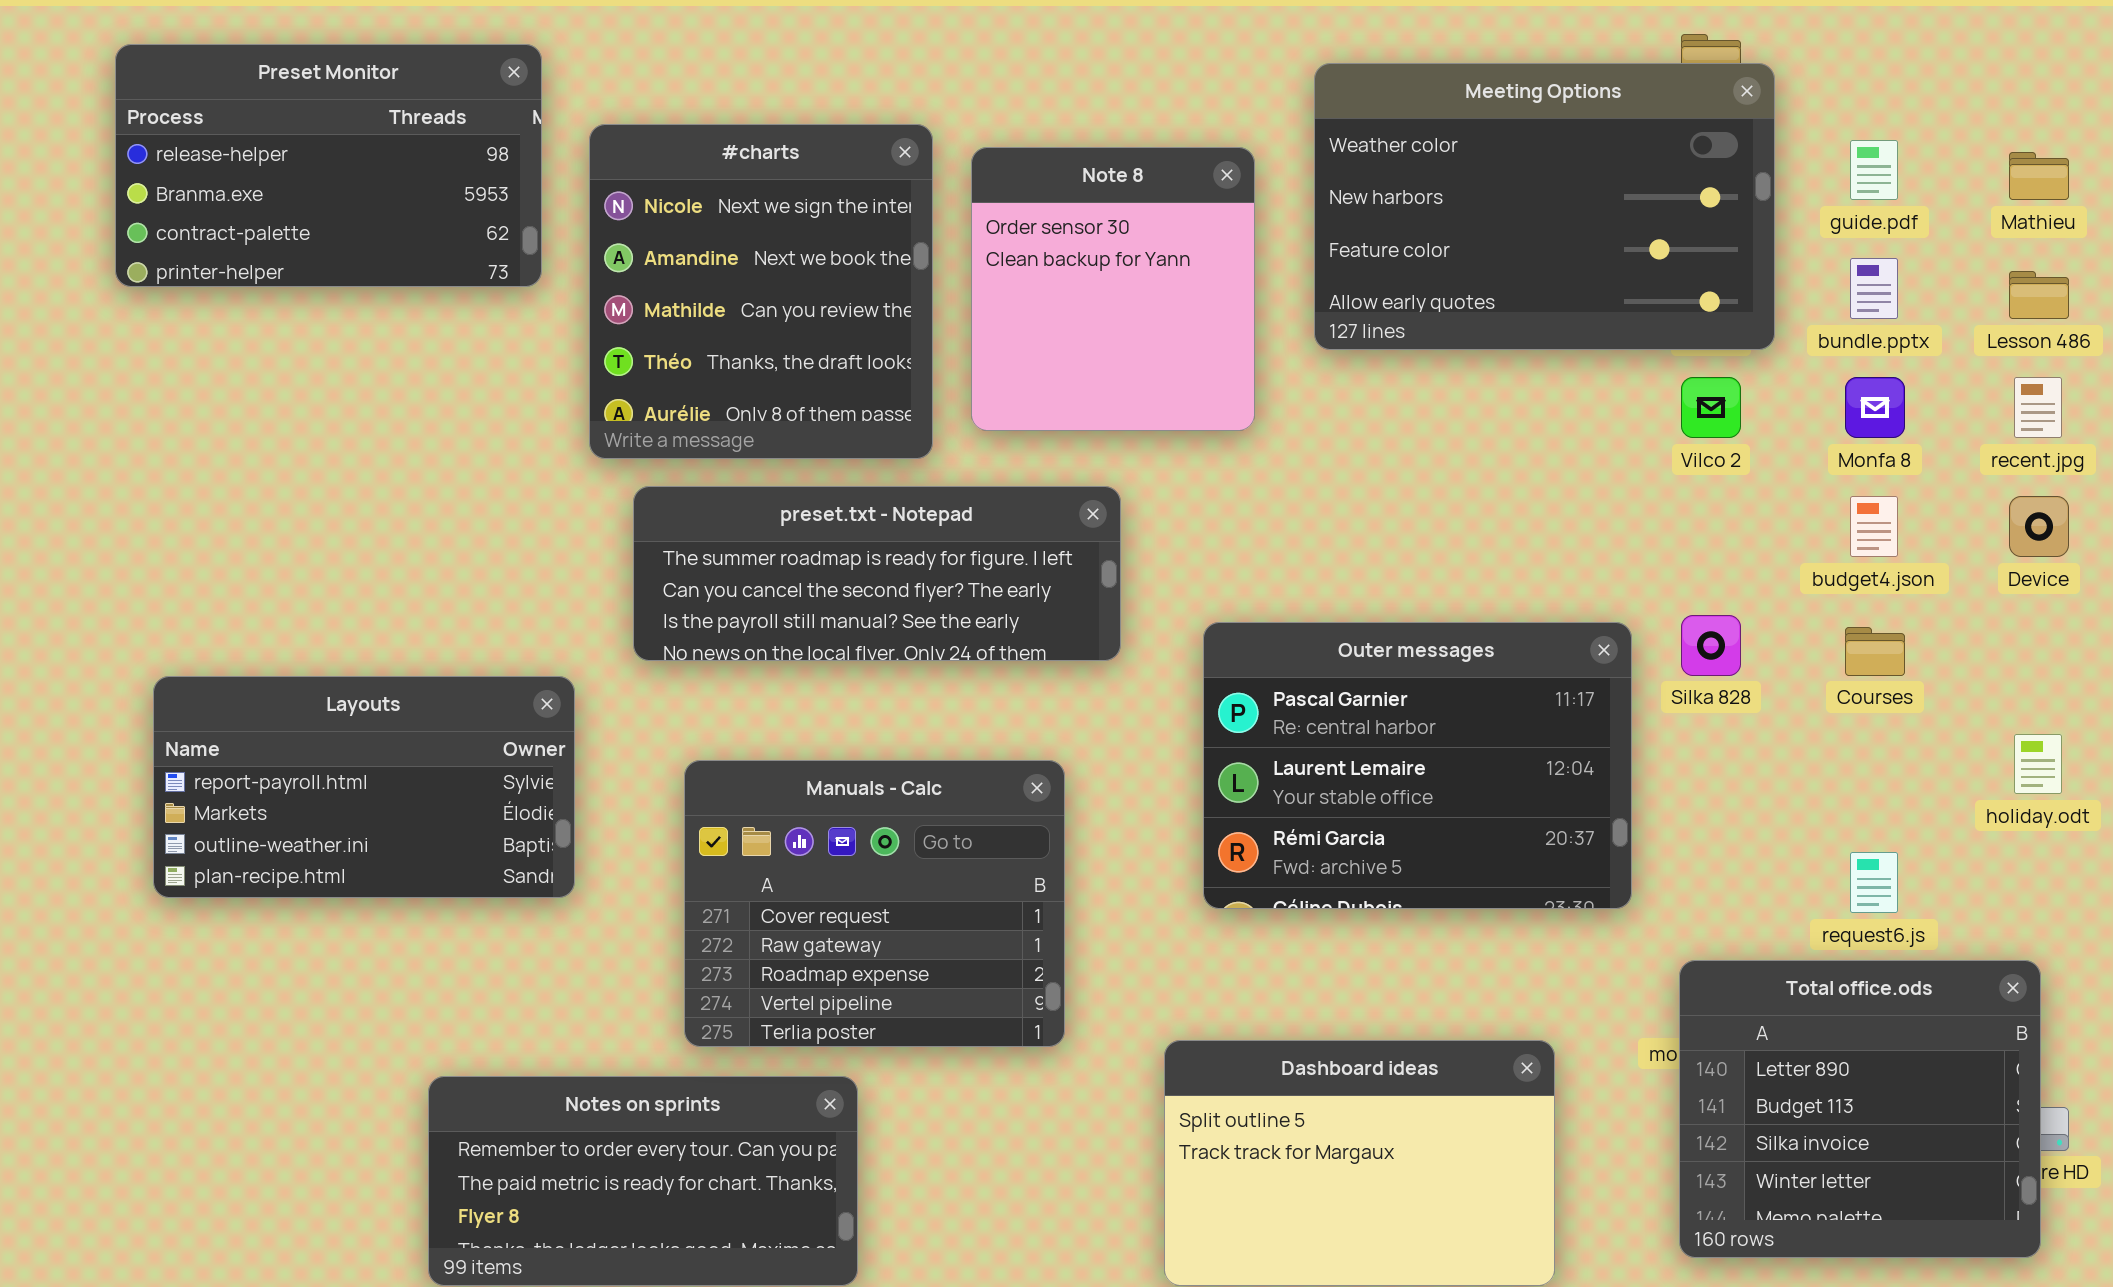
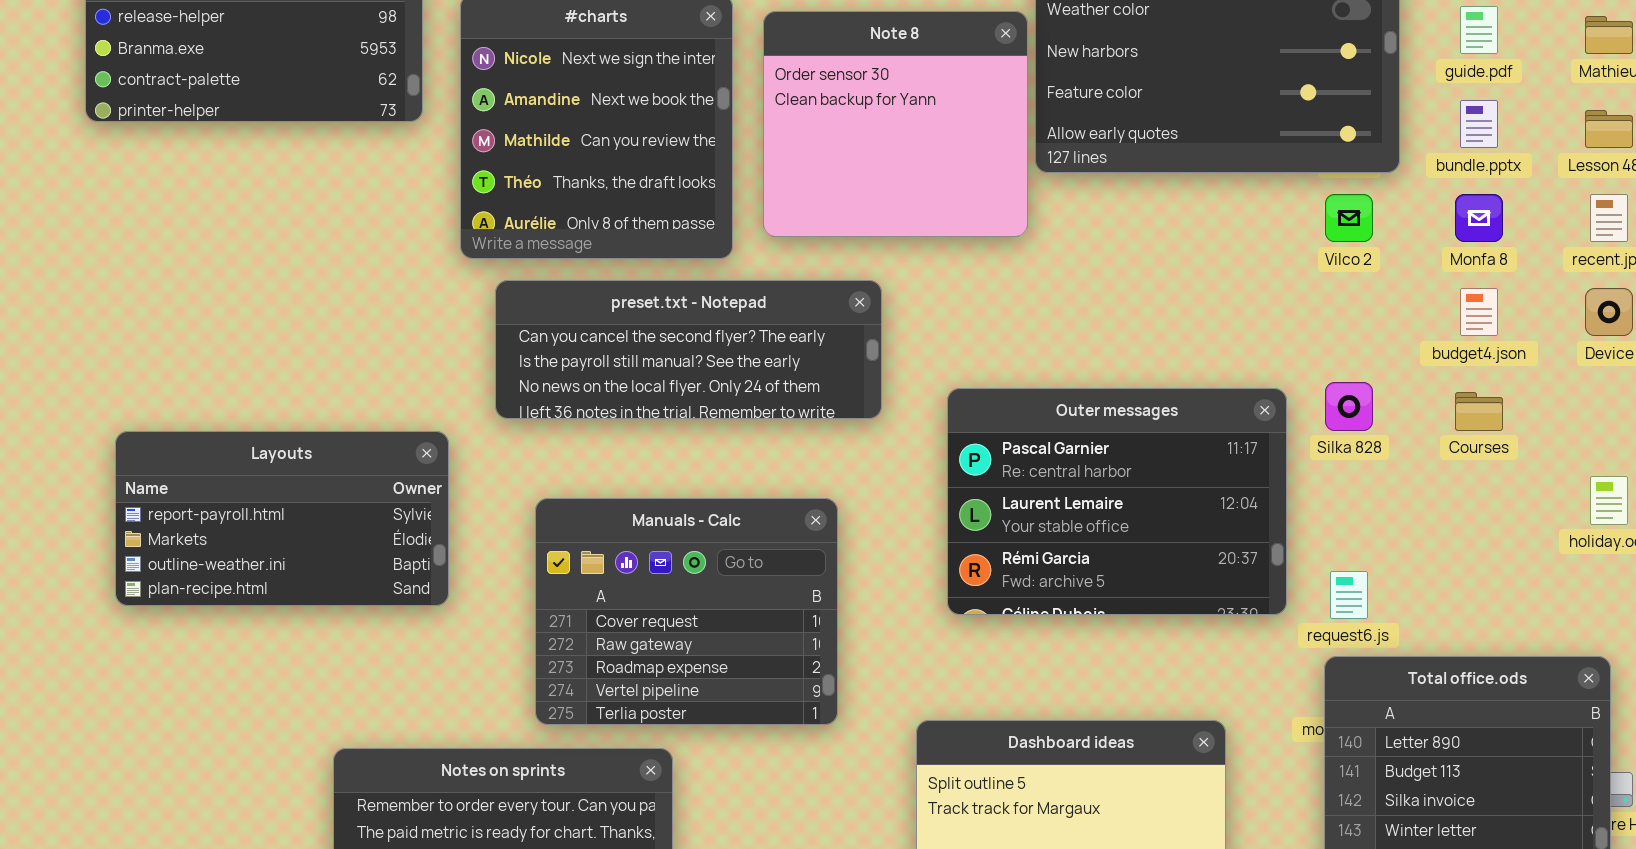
Note 8: [971,147,1255,431] -> [763,11,1028,237], resized
preset.txt - Notepad: [633,486,1121,661] -> [495,280,882,419], scrolled down 1 row
request6.js: [1850,852,1898,913] -> [1330,571,1368,619], moved

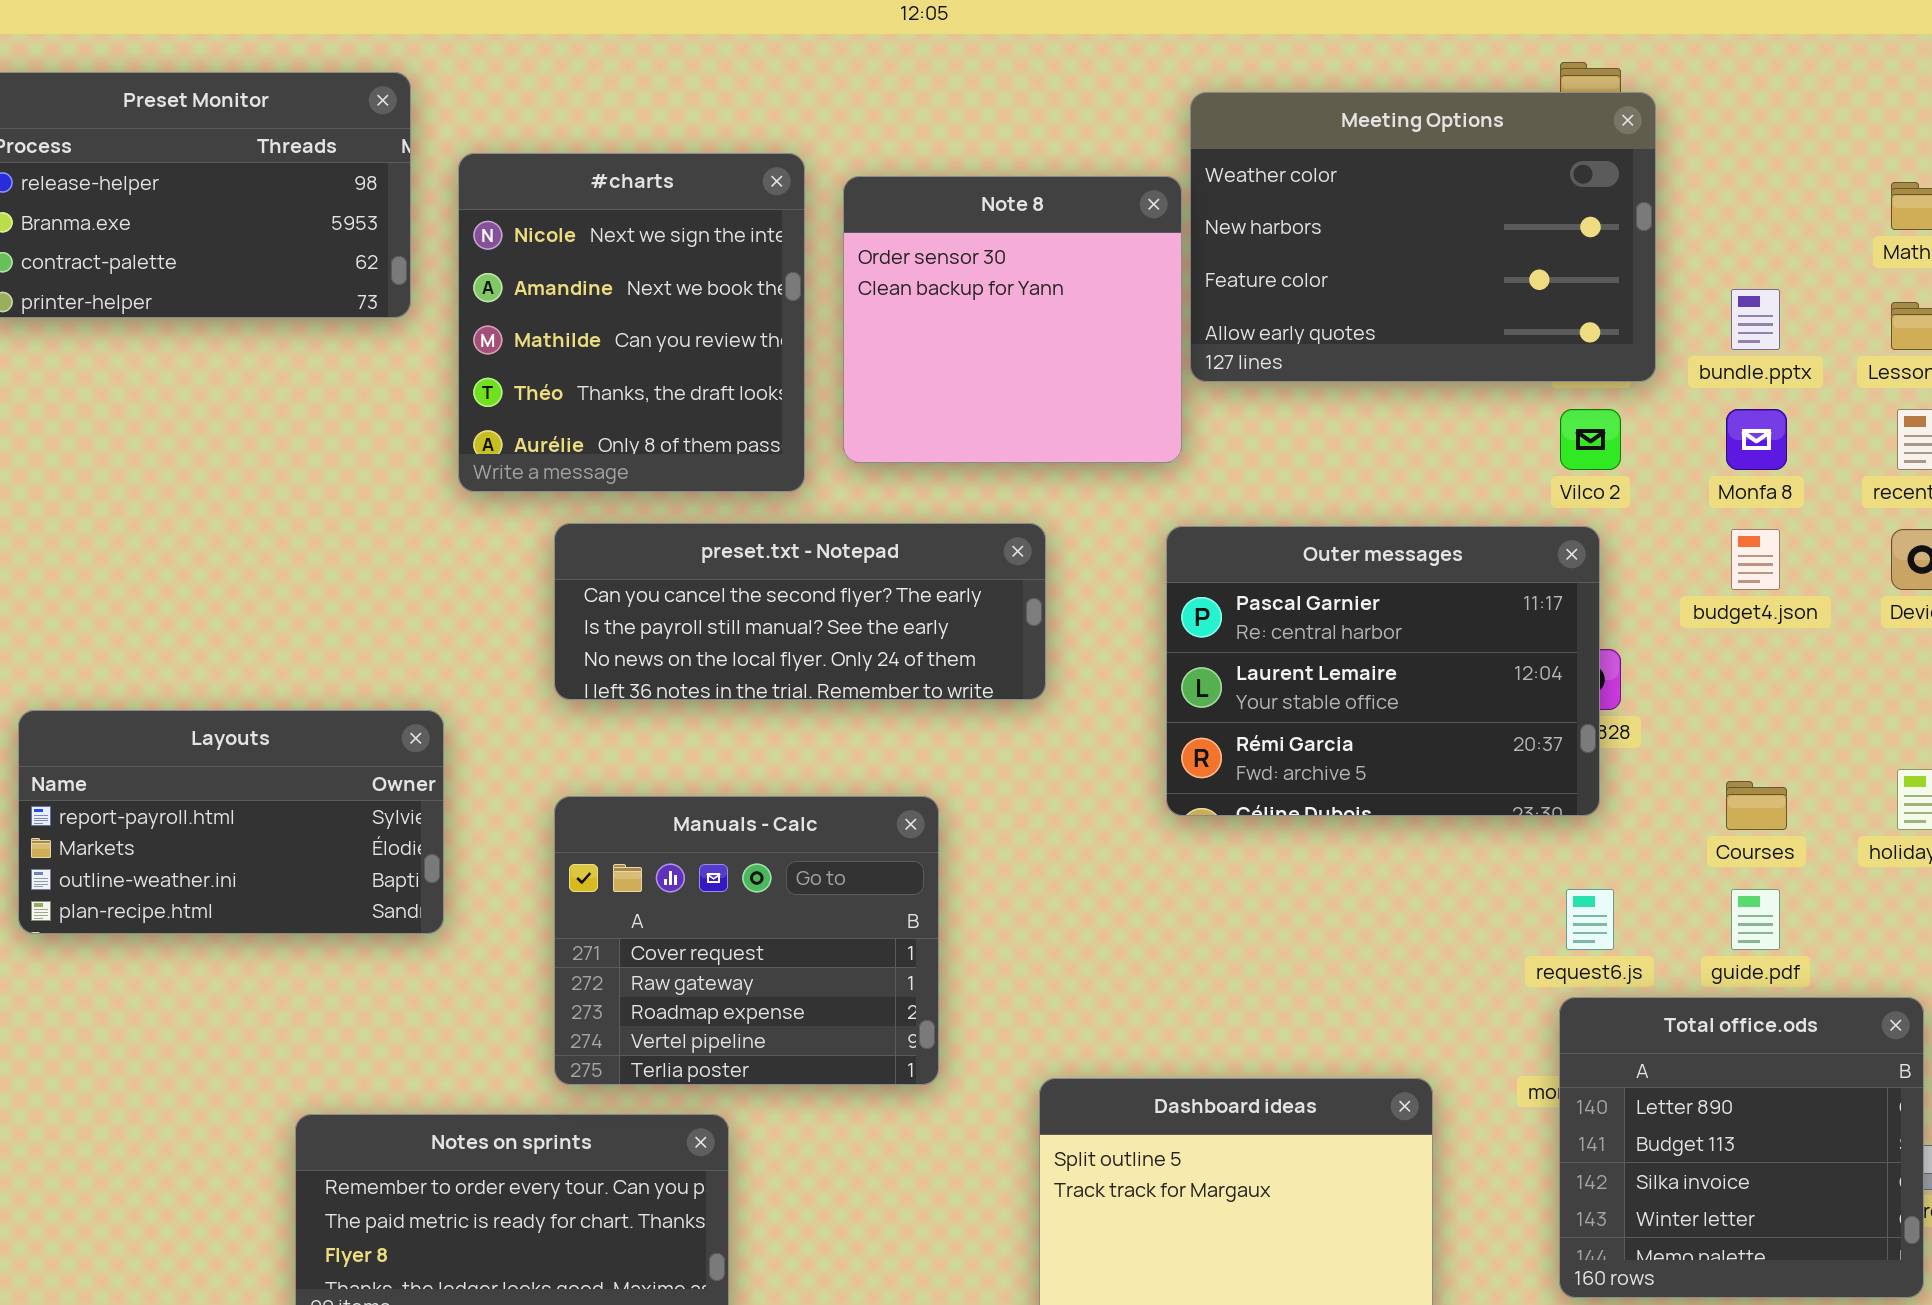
guide.pdf: [1460,6,1498,54] -> [1731,889,1780,950], moved
preset.txt - Notepad: [495,280,882,419] -> [554,523,1046,700], moved
Outer messages: [947,388,1287,615] -> [1166,526,1600,816], moved
Courses: [1455,392,1503,431] -> [1726,781,1787,830], moved

